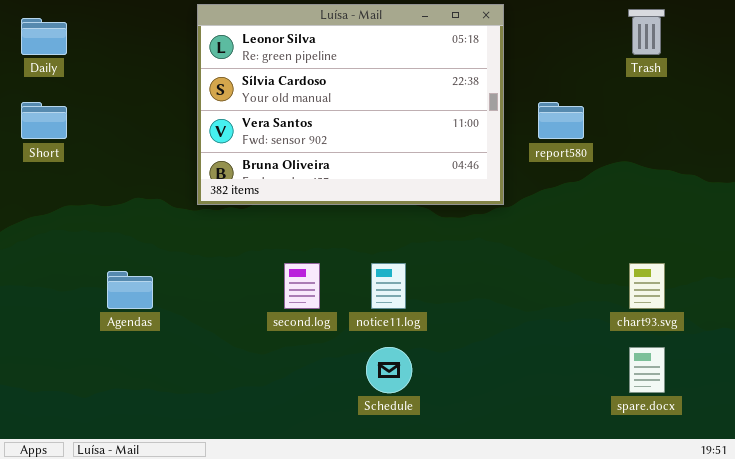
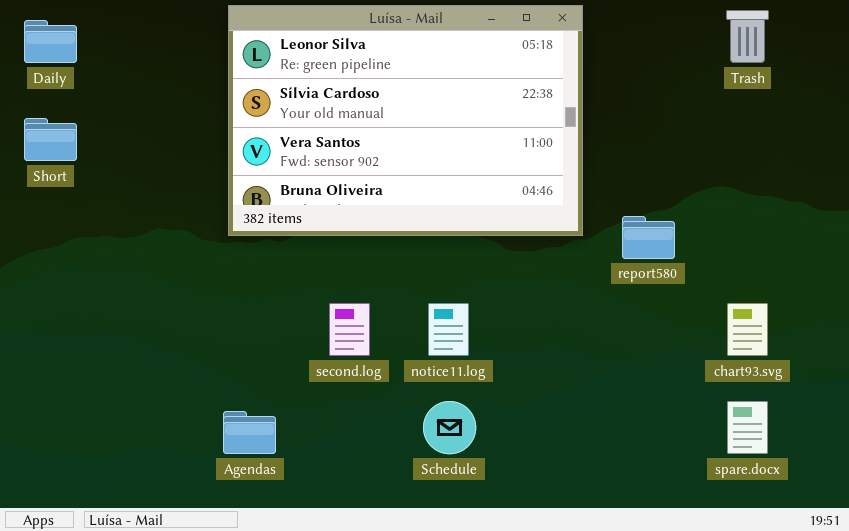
report580: [538,102,584,139] -> [622,216,675,259], moved
Agendas: [107,271,153,309] -> [223,411,276,454], moved

